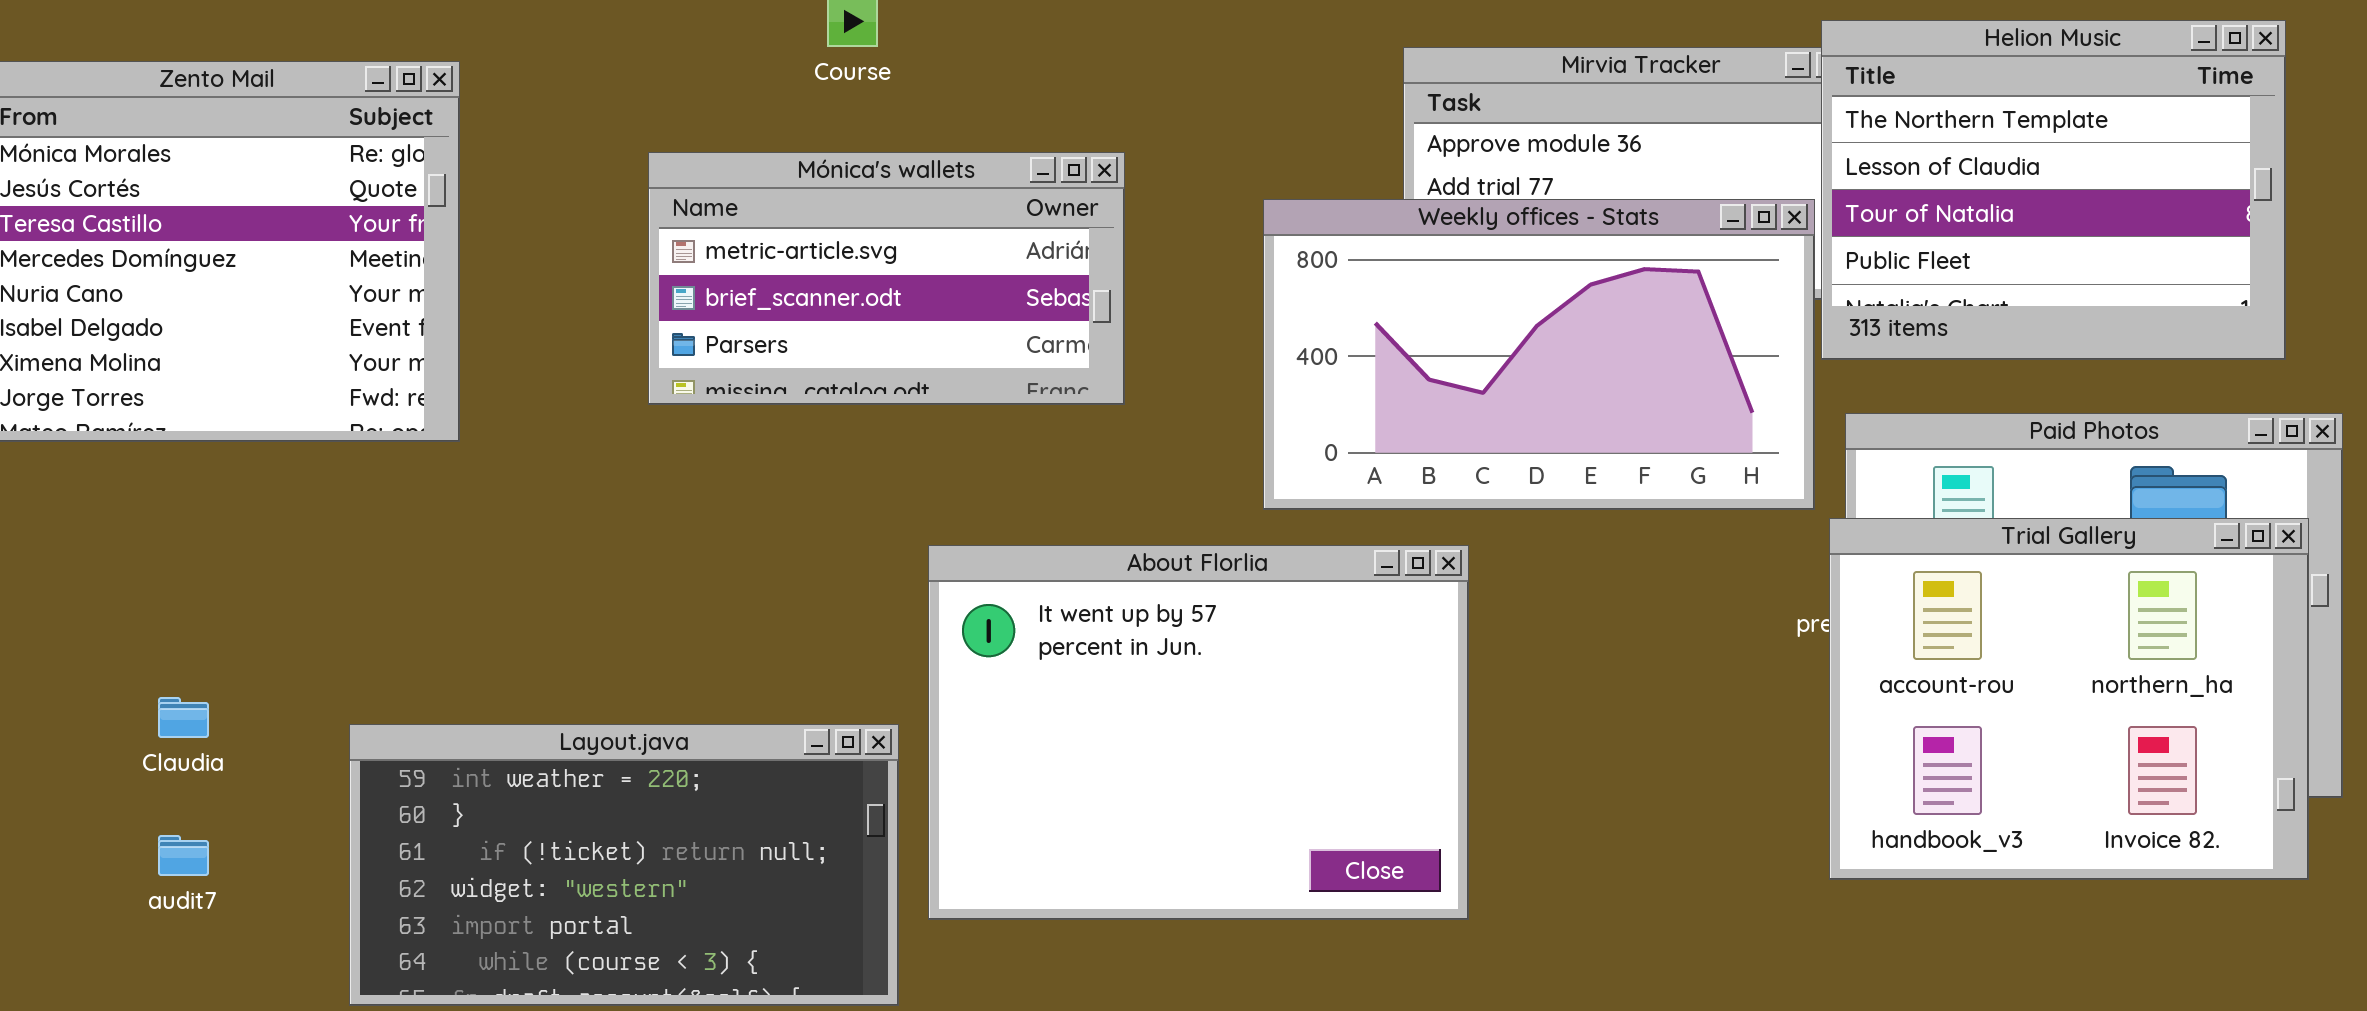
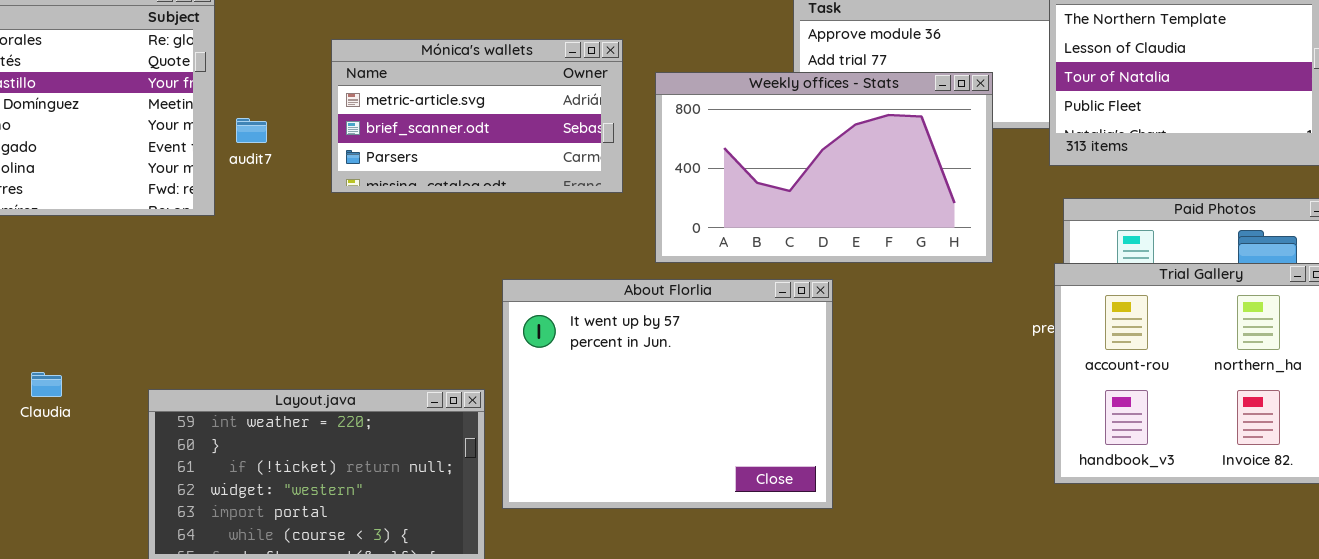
Weekly offices - Stats: [1263,199,1815,510] -> [655,72,993,263], moved
audit7: [158,835,209,876] -> [236,118,267,143], moved

